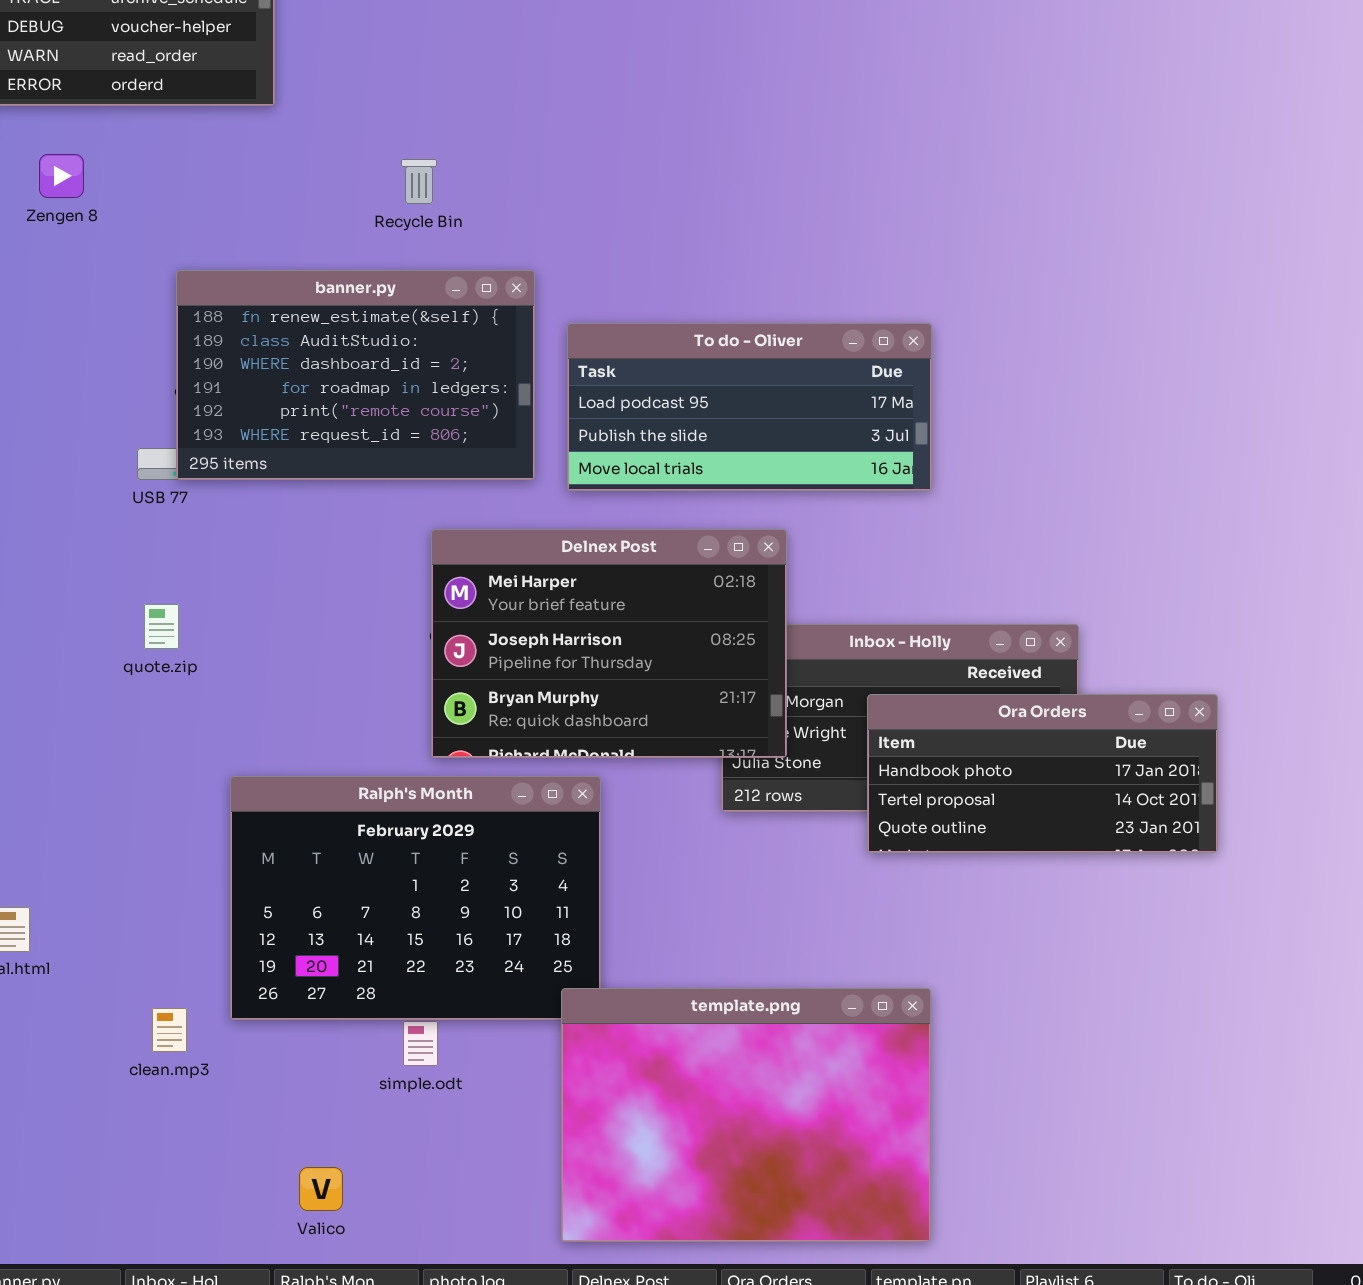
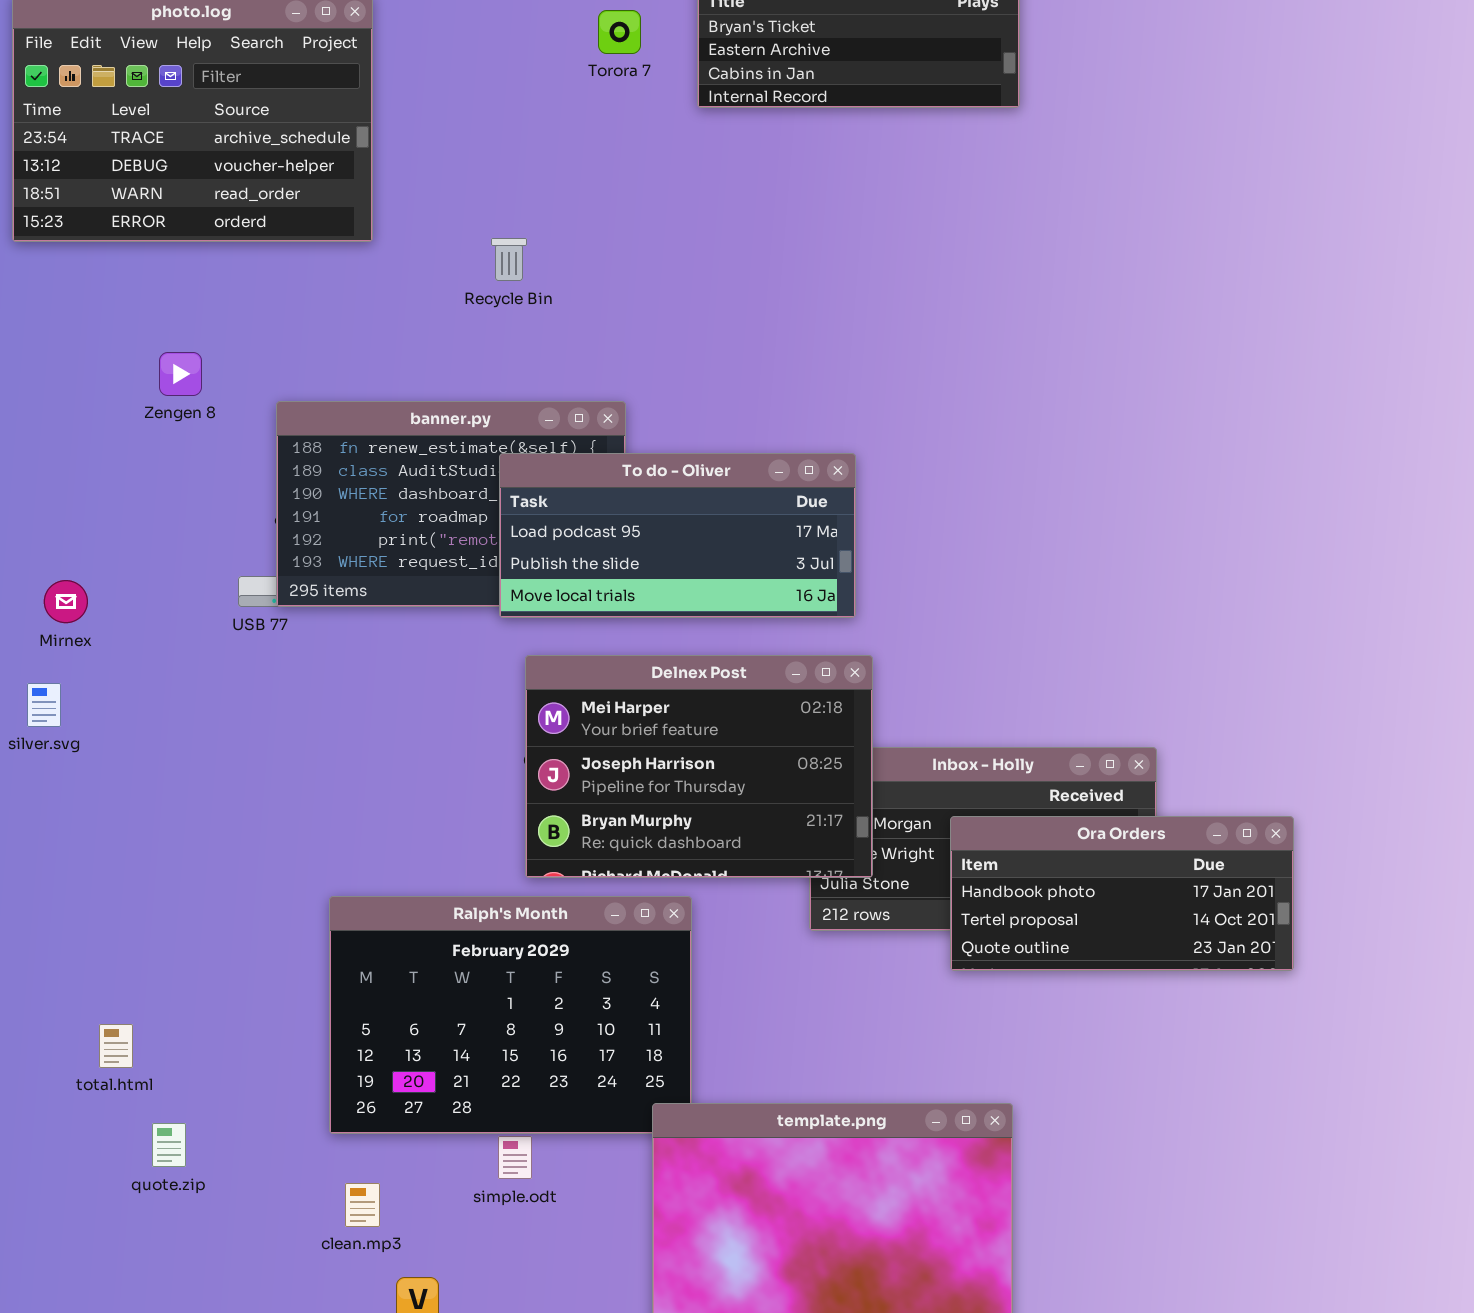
Zengen 8: [39,154,84,198] -> [159,352,202,396], moved
Recycle Bin: [401,159,437,204] -> [491,238,527,281], moved
To do - Oliver: [567,323,932,491] -> [499,453,856,618], moved
quote.zip: [144,604,179,649] -> [152,1123,186,1167], moved
clean.mp3: [152,1008,187,1052] -> [345,1183,380,1227], moved

